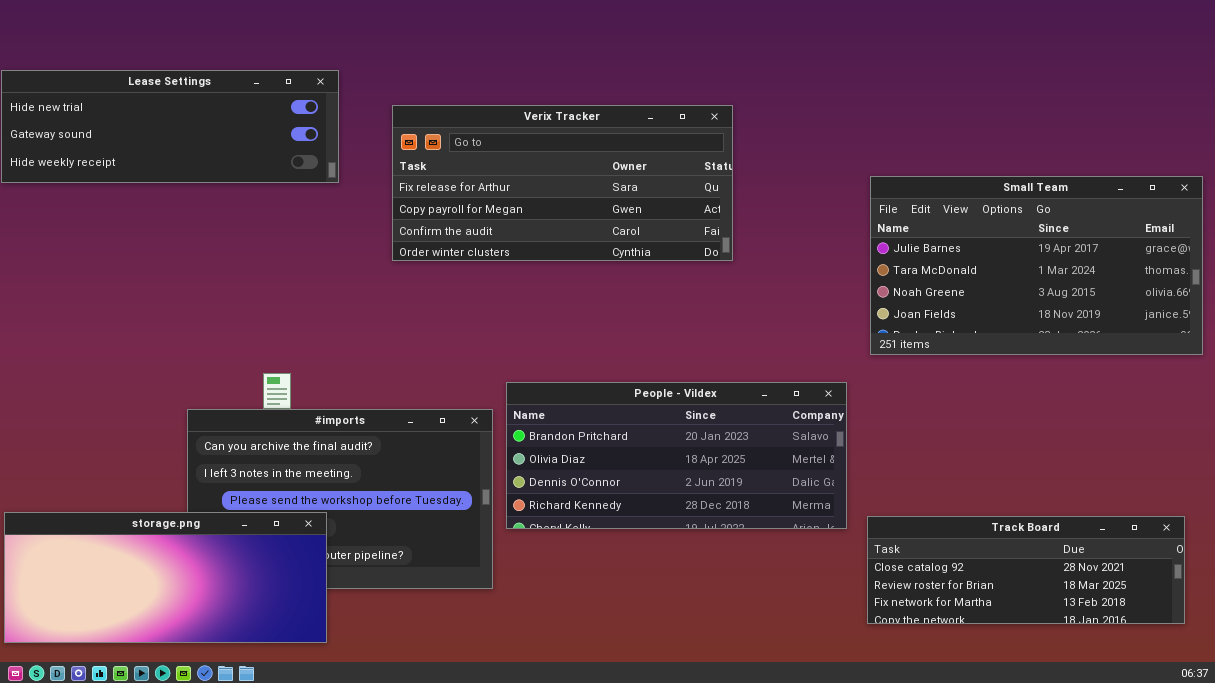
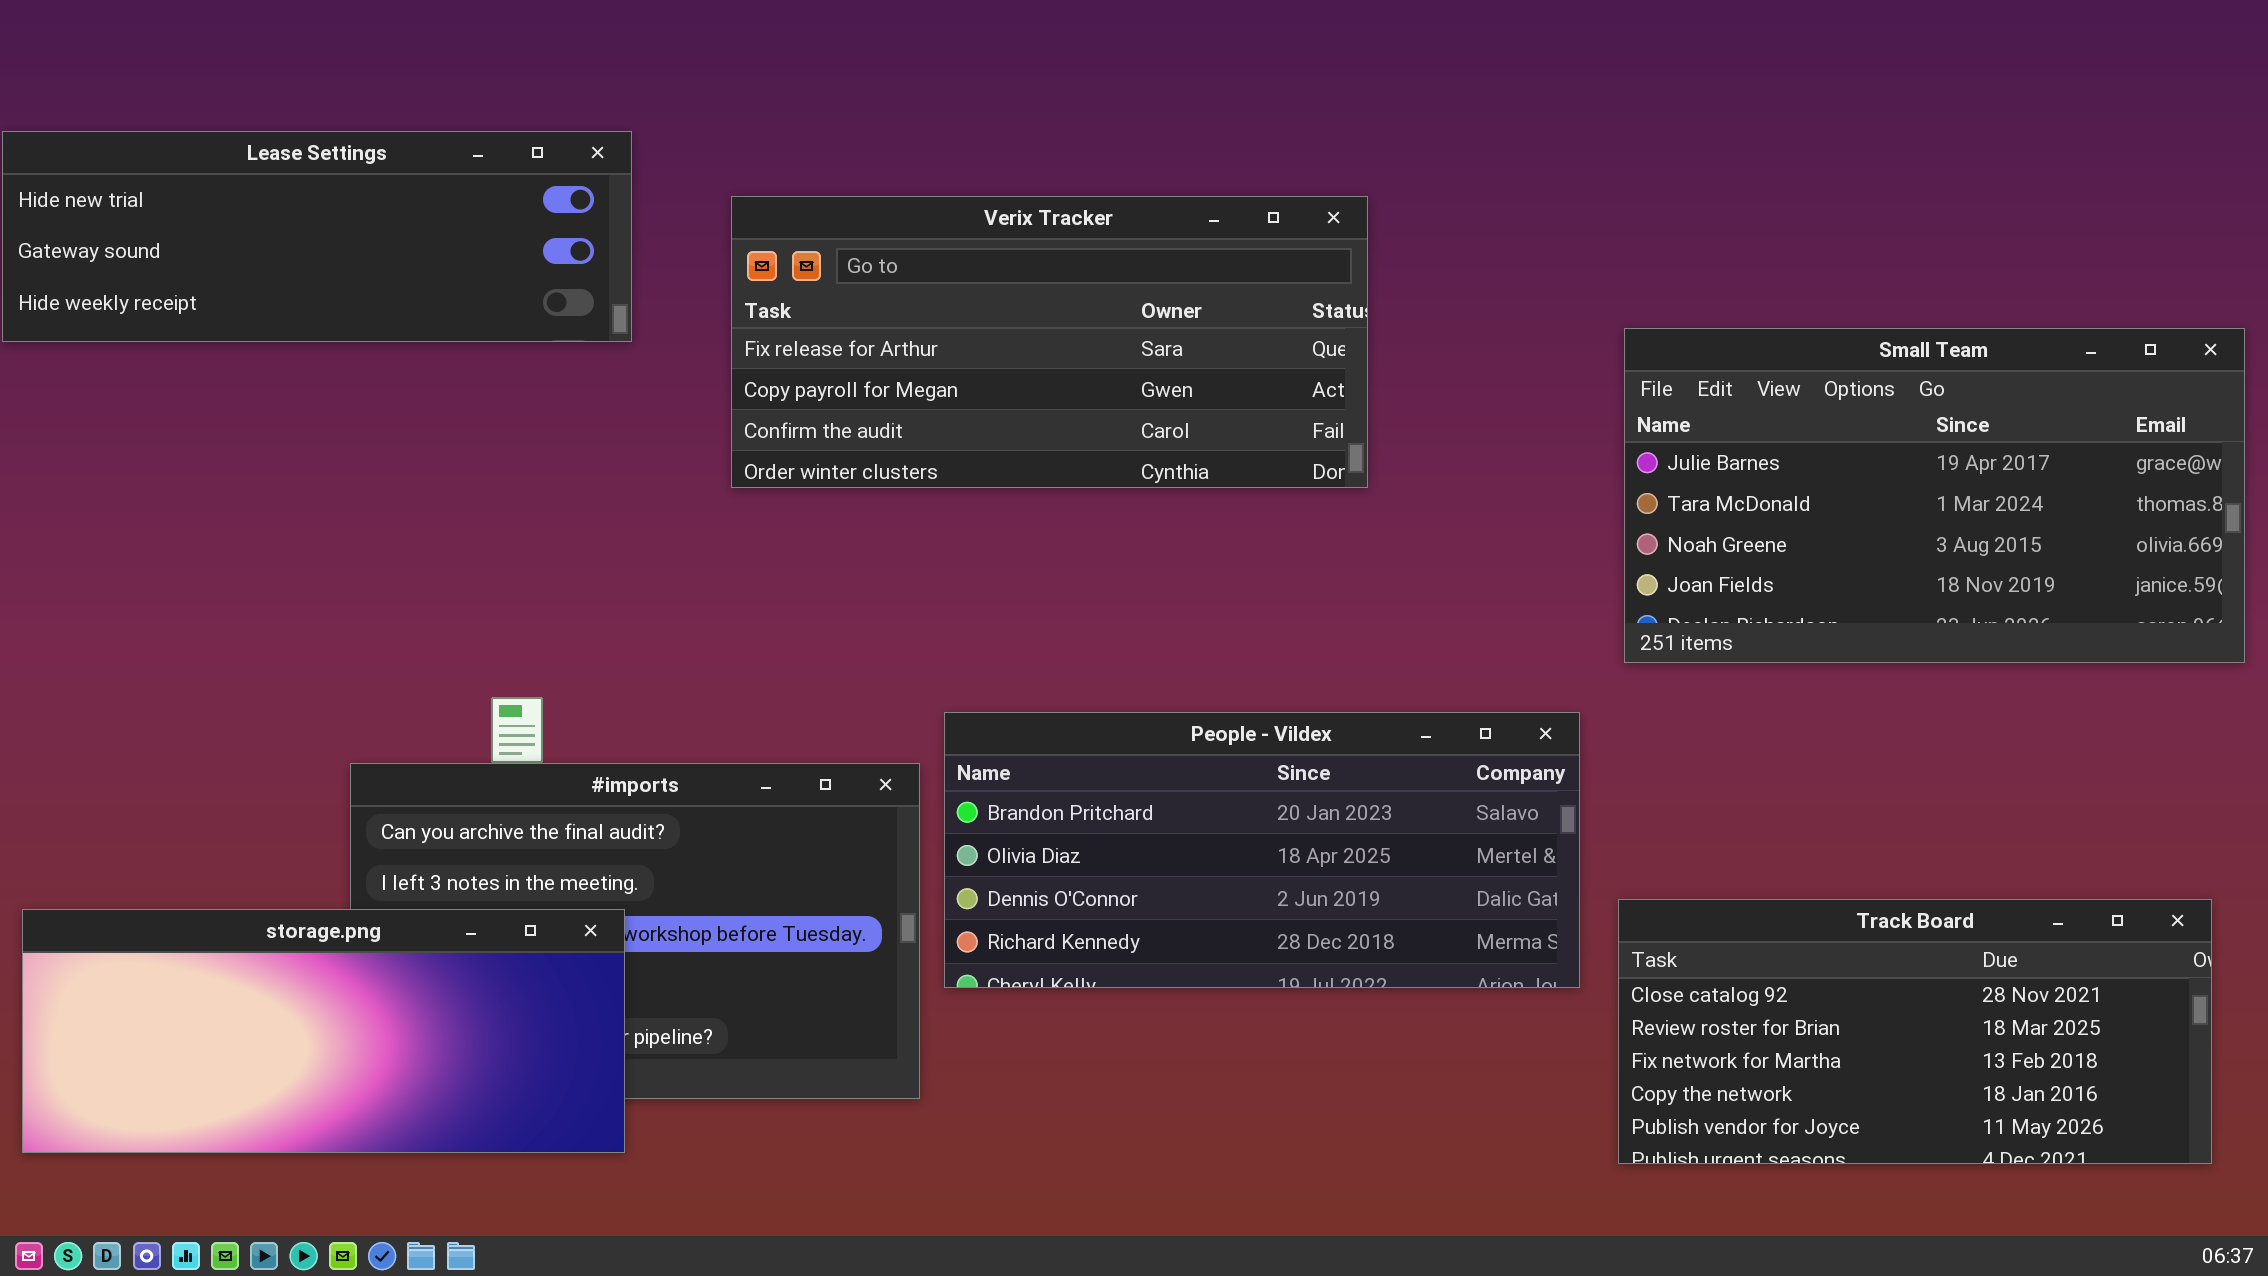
storage.png: [4,512,327,643] -> [22,909,625,1153], moved
Track Board: [867,516,1185,624] -> [1618,899,2212,1164], resized

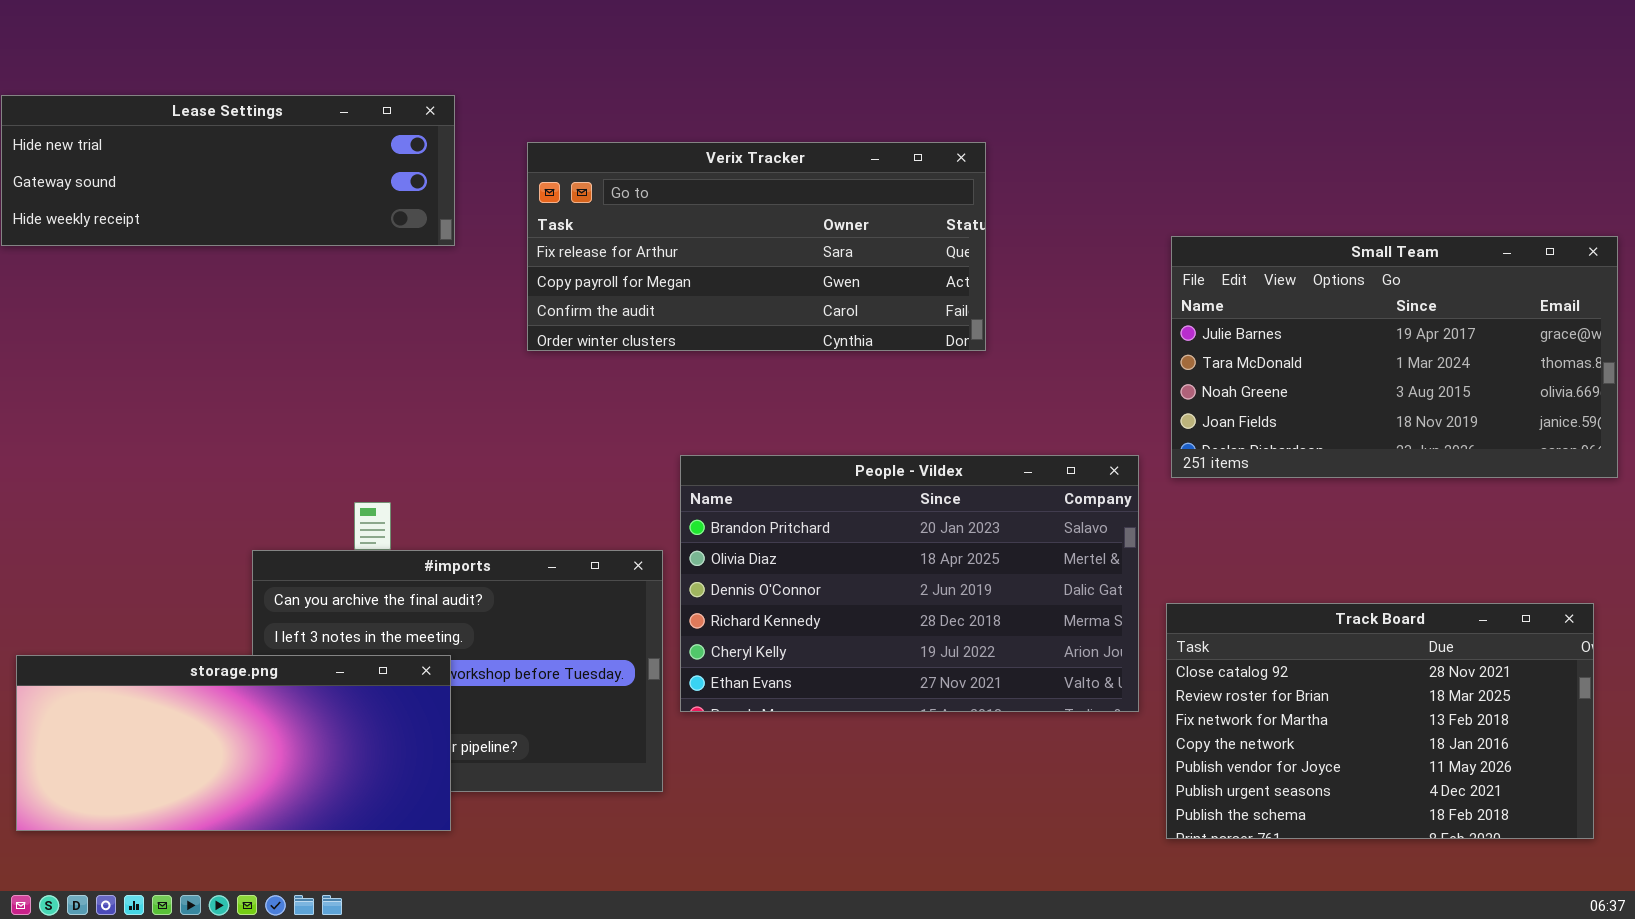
People - Vildex: [944,712,1580,988] -> [680,455,1139,712], resized
Track Board: [1618,899,2212,1164] -> [1166,603,1594,839], resized

